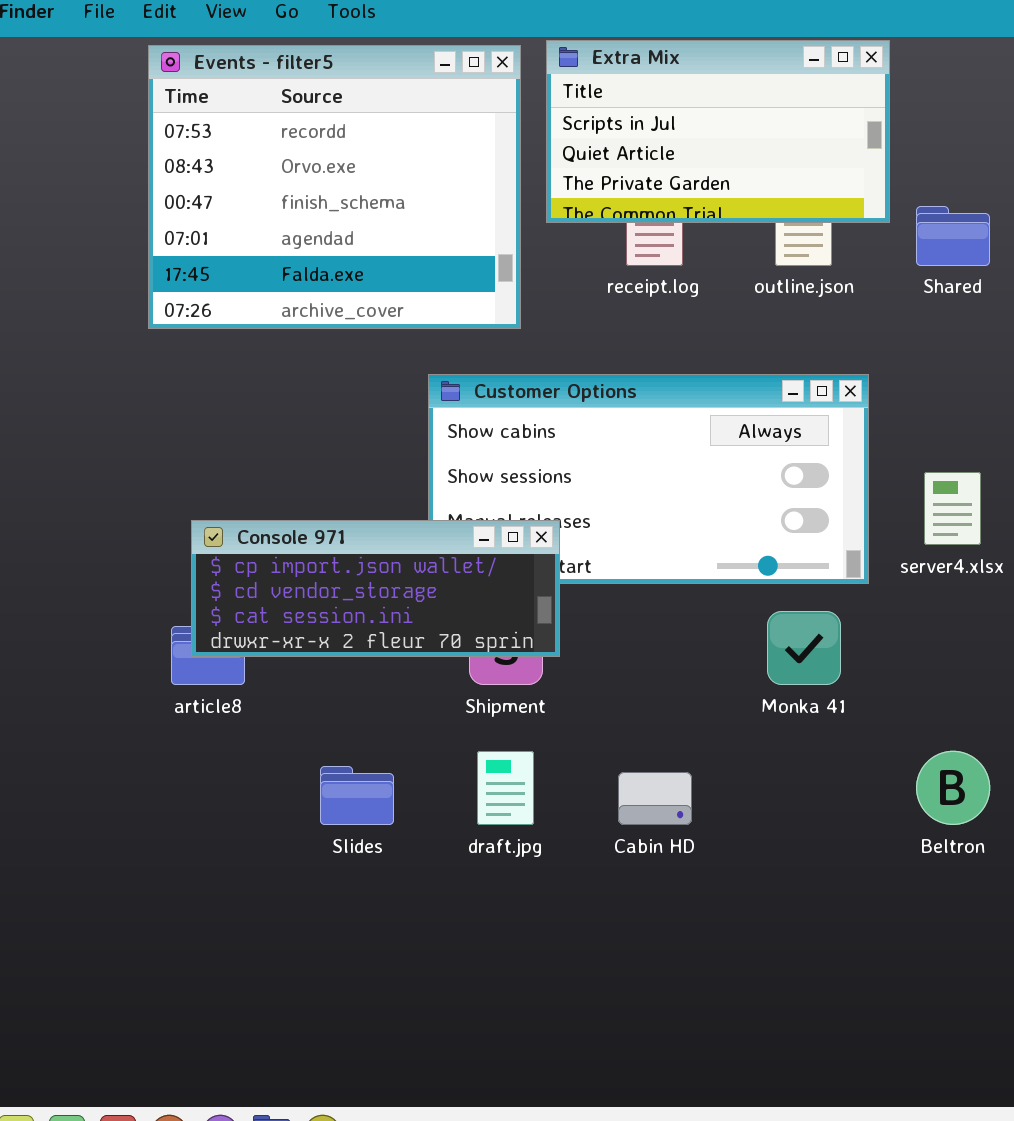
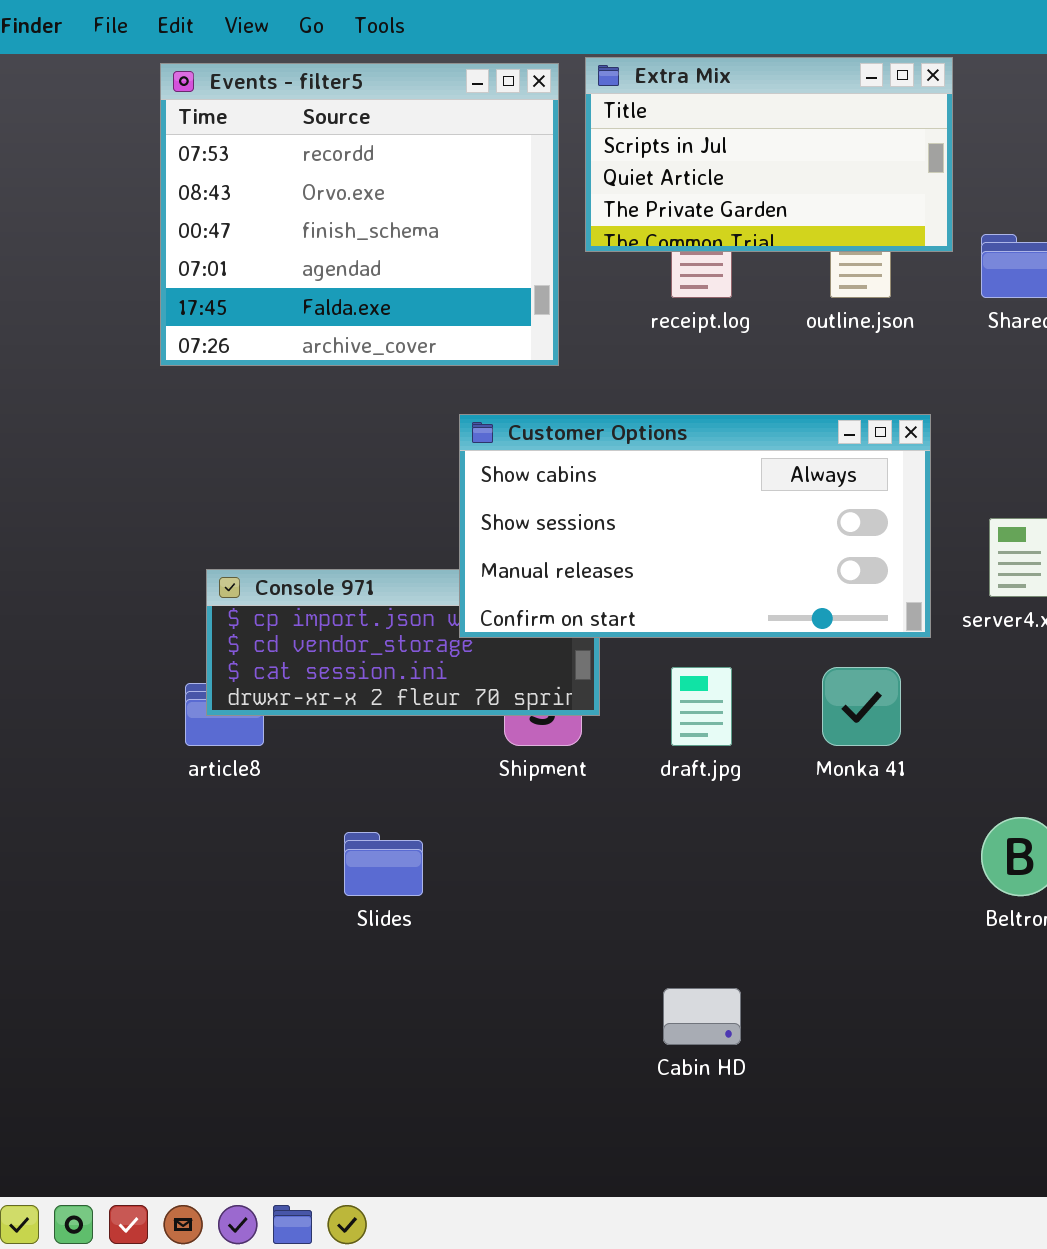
Customer Options: [428,374,869,584] -> [459,414,931,638], raised
draft.jpg: [477,751,534,825] -> [671,667,732,746], moved
Cabin HD: [618,772,692,825] -> [663,988,741,1045], moved

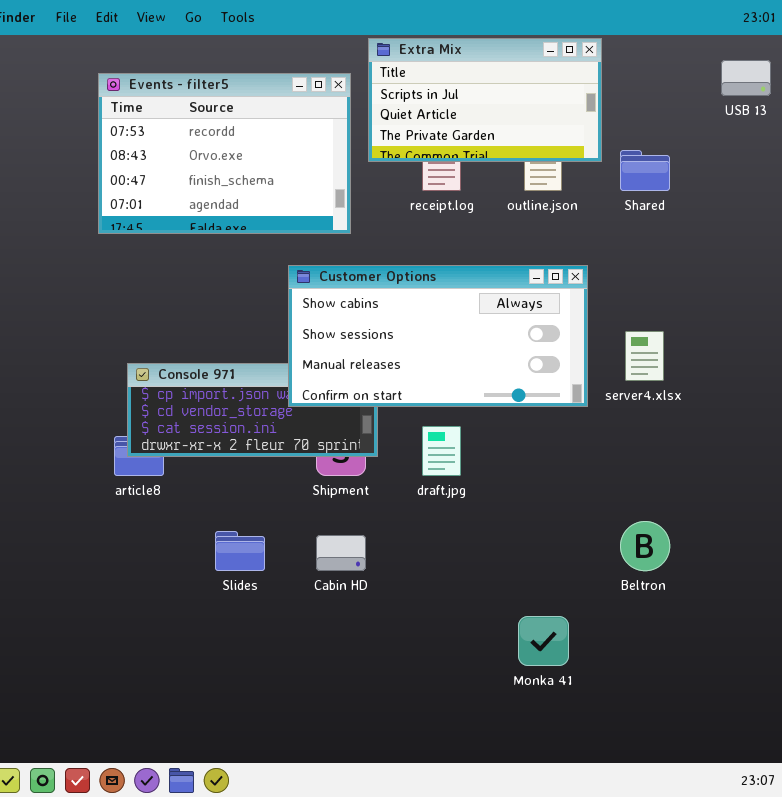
Events - filter5: [160,63,559,366] -> [98,73,351,234], resized
Monka 41: [822,667,901,746] -> [518,616,569,666], moved
Cabin HD: [663,988,741,1045] -> [316,535,366,571], moved

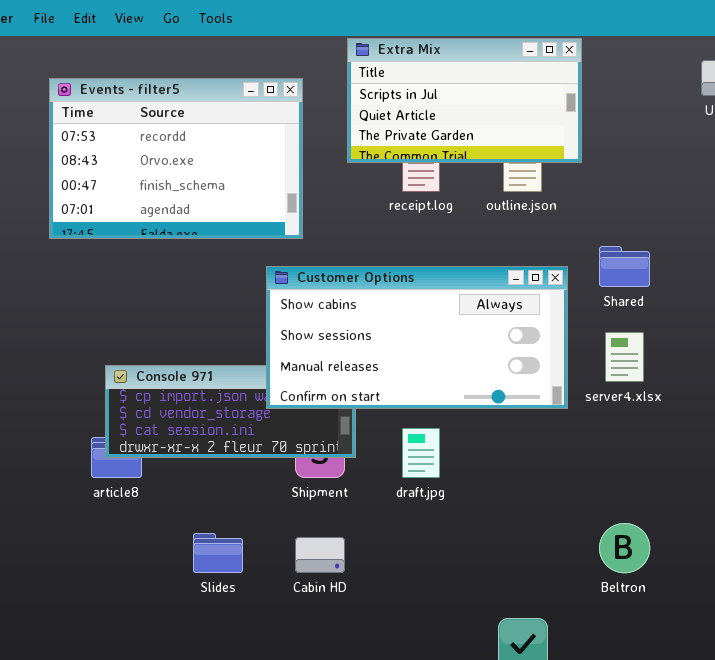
Events - filter5: [98,73,351,234] -> [49,78,303,239], moved
Shared: [620,150,670,191] -> [599,246,650,287], moved

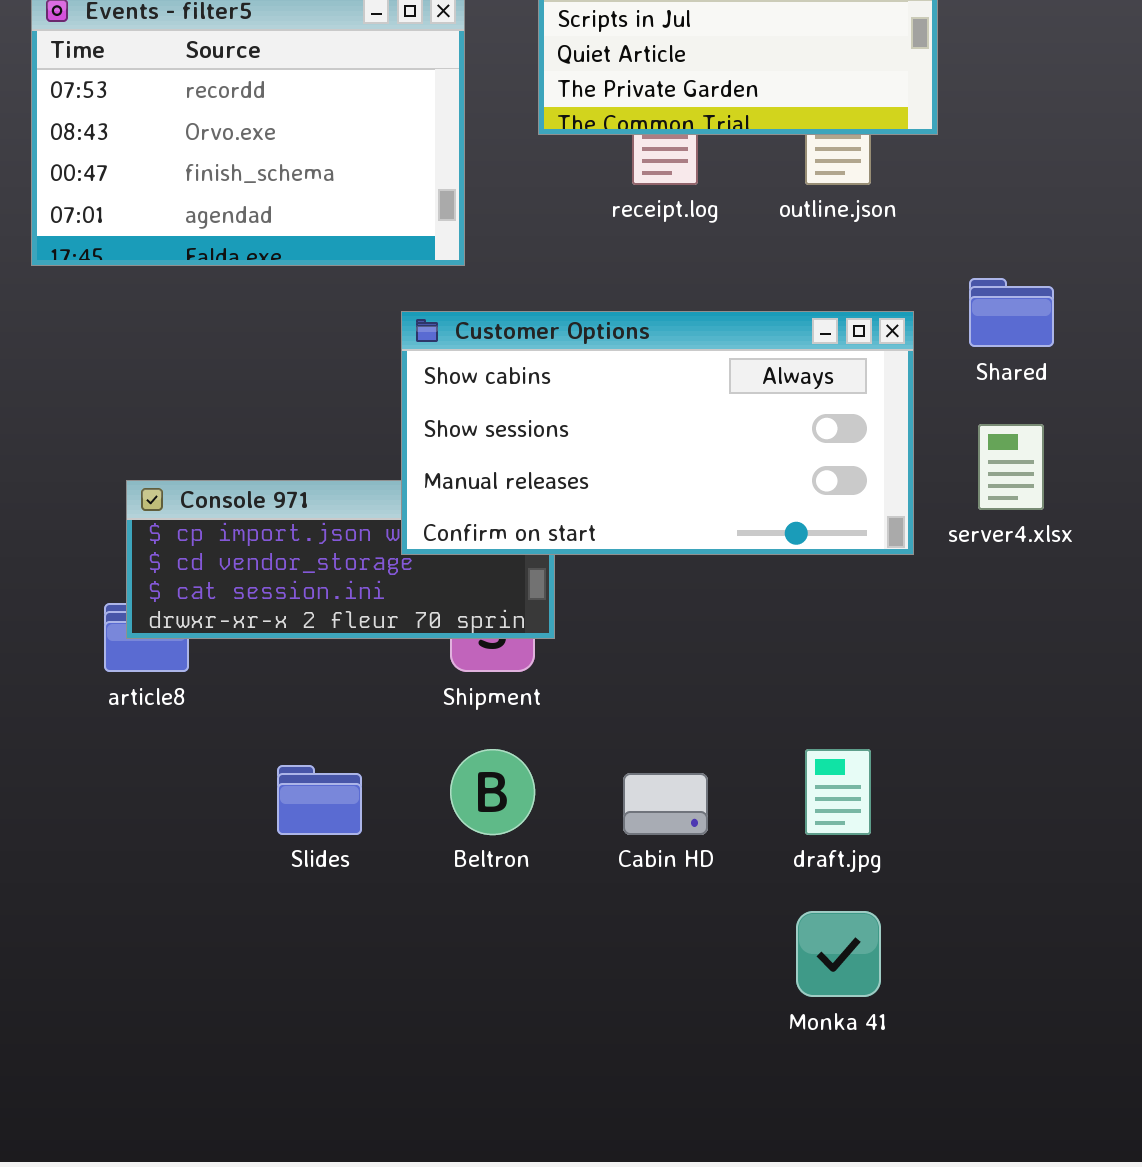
draft.jpg: [402,428,440,478] -> [805,749,871,835], moved
Beltron: [599,523,650,573] -> [450,749,535,835], moved
Cabin HD: [295,537,345,573] -> [623,773,708,835], moved

